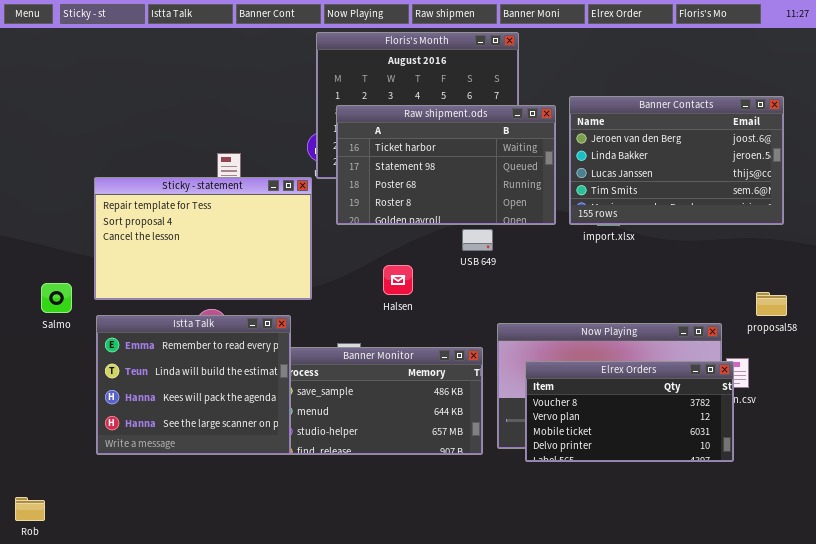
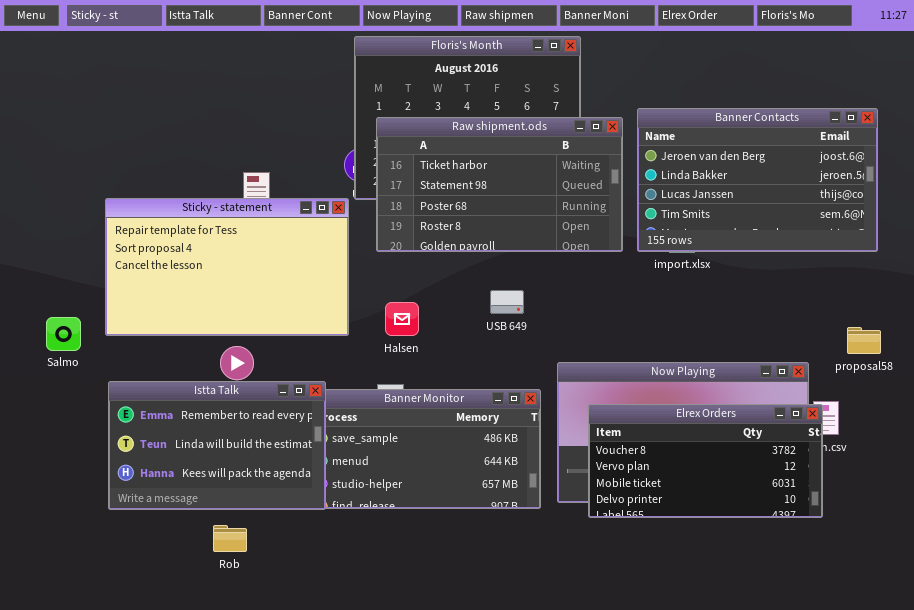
USB 649: [462,229,493,251] -> [490,290,524,314], moved
Halsen: [383,265,413,295] -> [385,302,419,336], moved
Istta Talk: [96,315,291,455] -> [108,381,326,510], resized
Rob: [15,497,45,521] -> [213,525,247,552], moved

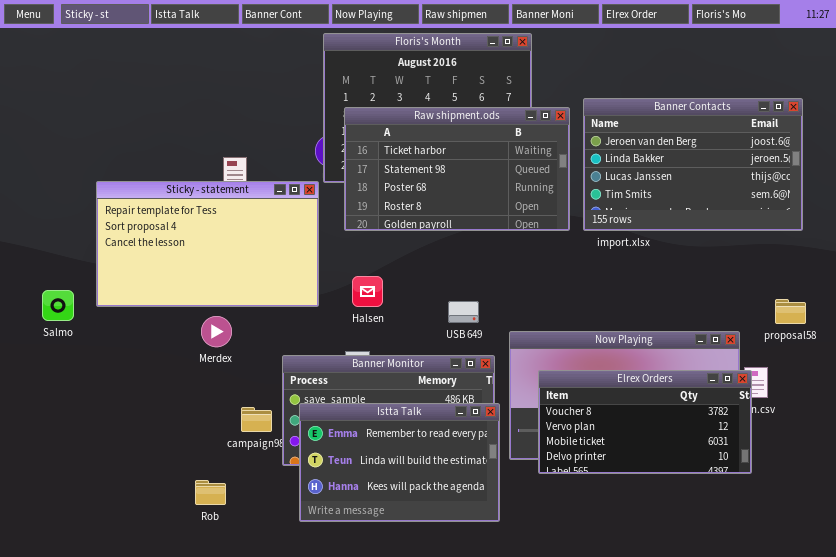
USB 649: [490,290,524,314] -> [448,301,479,323], moved
Istta Talk: [108,381,326,510] -> [299,403,500,522], moved

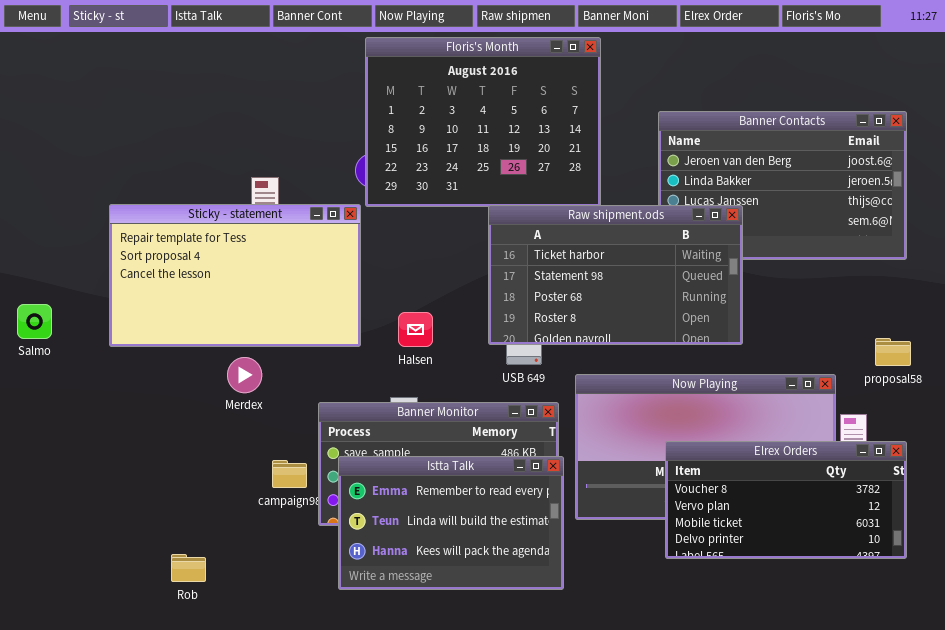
Raw shipment.ods: [344,107,570,231] -> [488,205,743,345], moved
Salmo: [42,290,74,321] -> [17,304,52,339], moved
Elrex Orders: [538,370,752,474] -> [665,441,907,559], moved
Rob: [195,480,226,505] -> [171,554,206,582], moved

